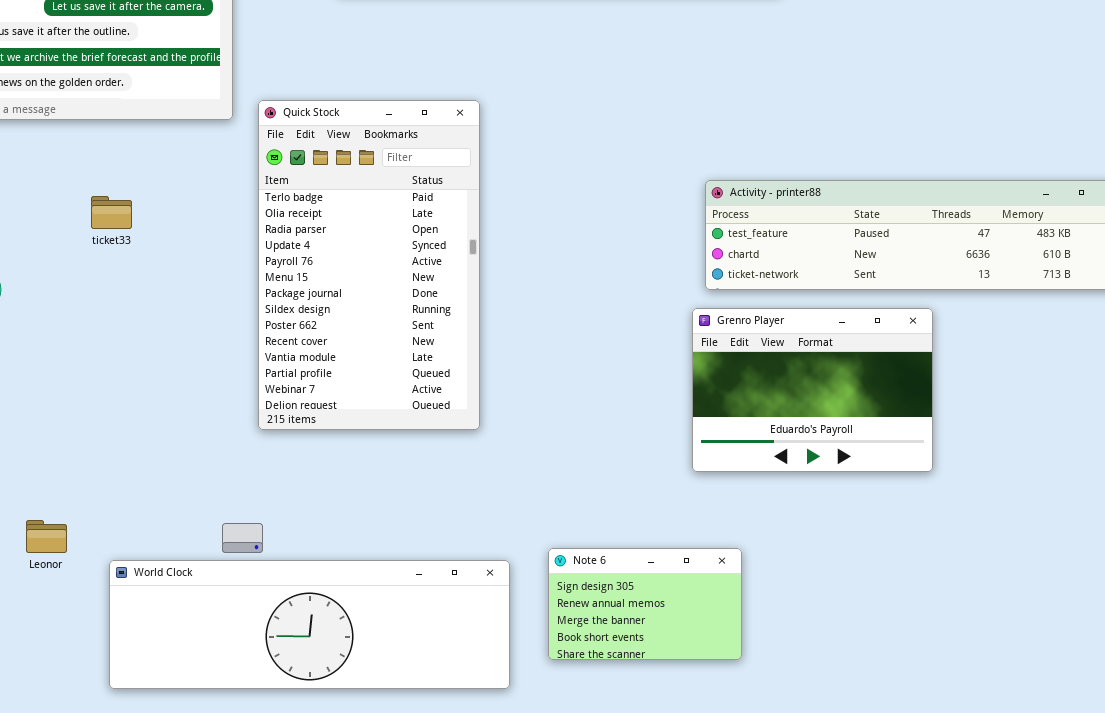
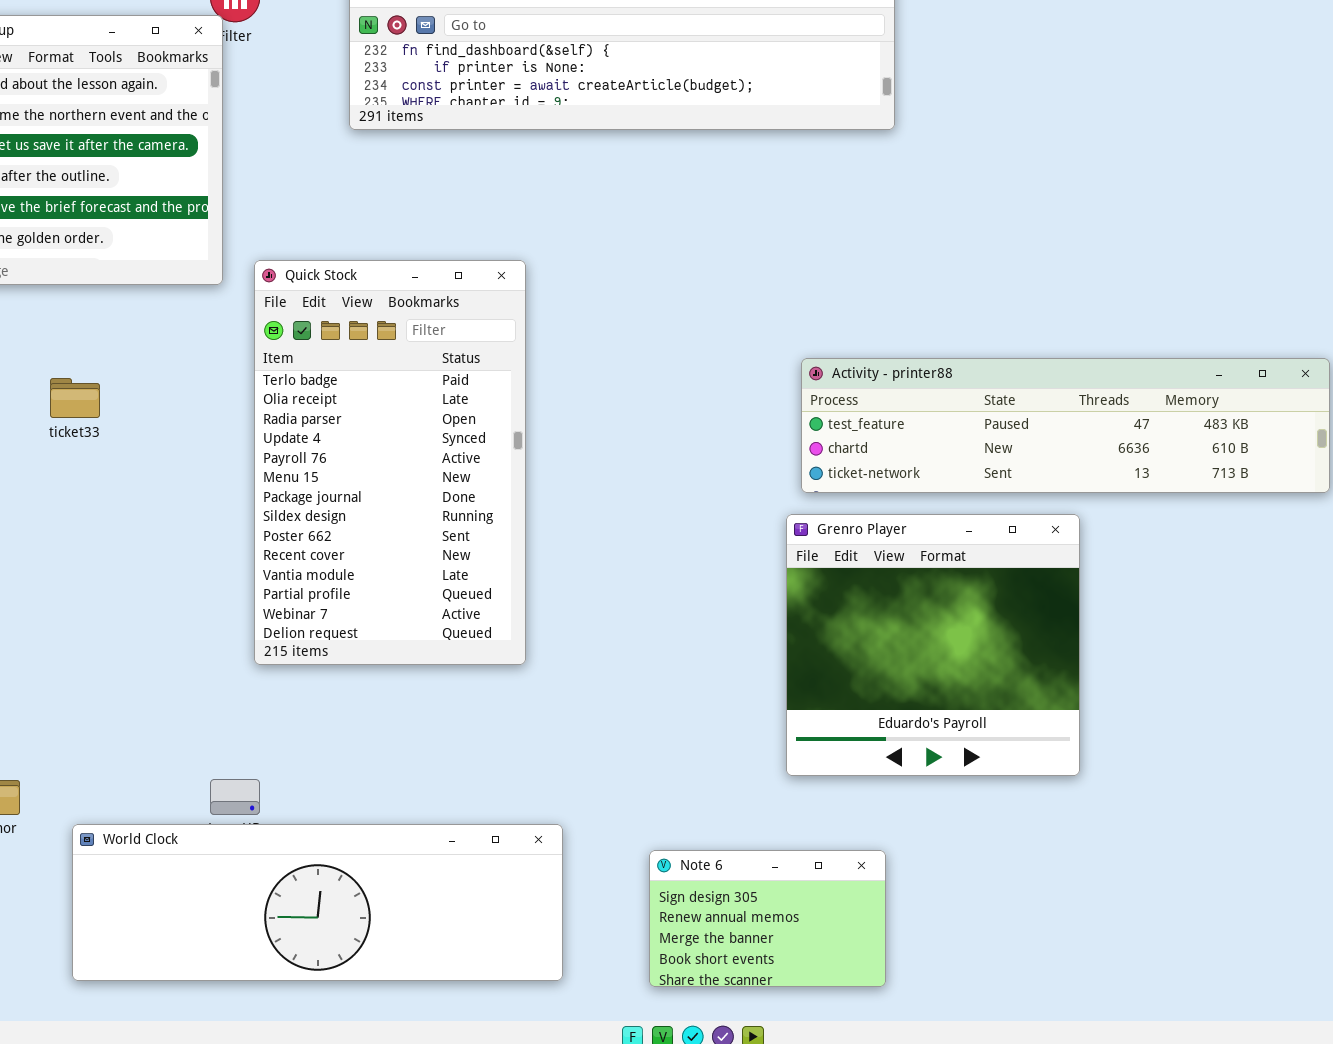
Grenro Player: [692,308,933,472] -> [786,514,1080,776], resized
Note 6: [548,548,742,660] -> [649,850,886,987], moved

